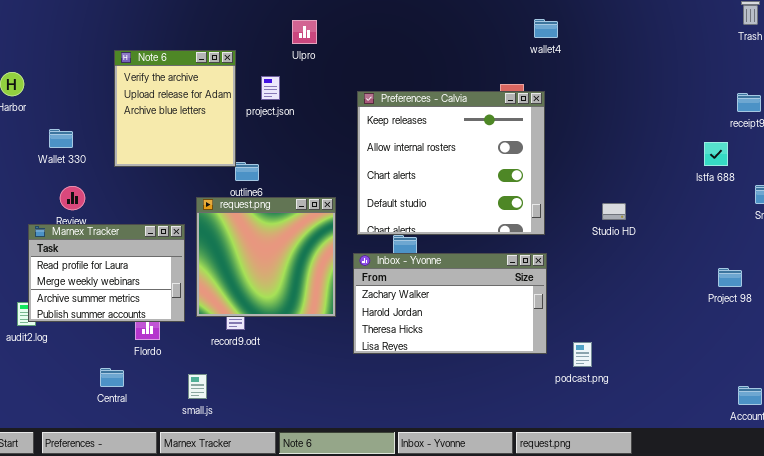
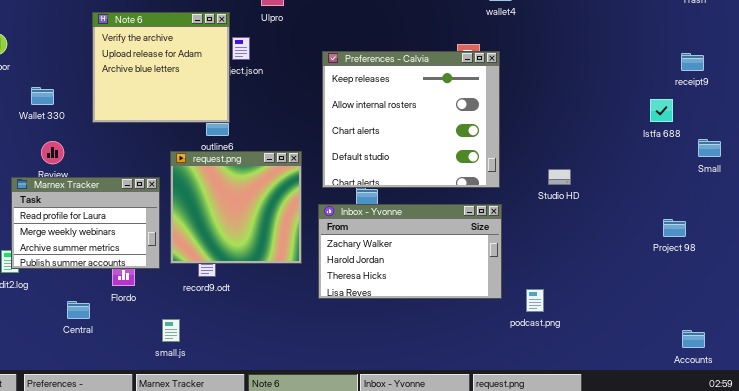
Note 6: [114,50,236,167] -> [92,12,230,123], resized
Studio HD: [602,203,626,220] -> [548,169,571,185], moved
Central: [100,368,124,387] -> [67,301,90,319], moved

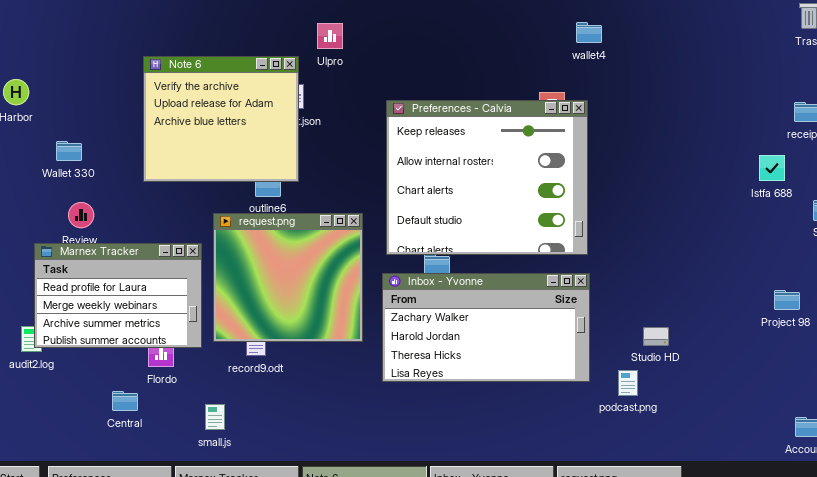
Note 6: [92,12,230,123] -> [143,56,299,182], moved
Studio HD: [548,169,571,185] -> [643,327,669,346], moved
Central: [67,301,90,319] -> [112,391,138,411], moved

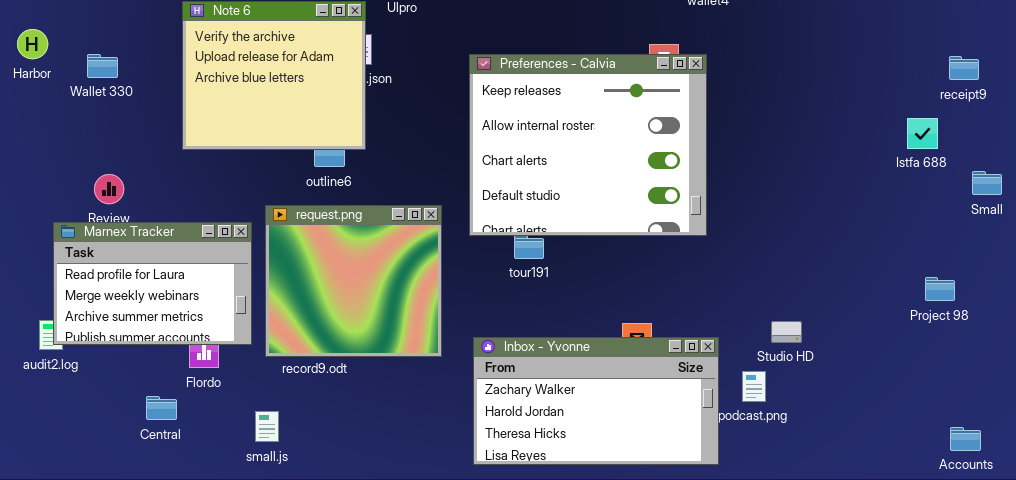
Wallet 330: [56,141,82,161] -> [87,54,118,78], moved
request.png: [213,213,363,342] -> [265,205,442,357], moved
Inbox - Yvonne: [382,273,590,382] -> [473,337,719,465], moved

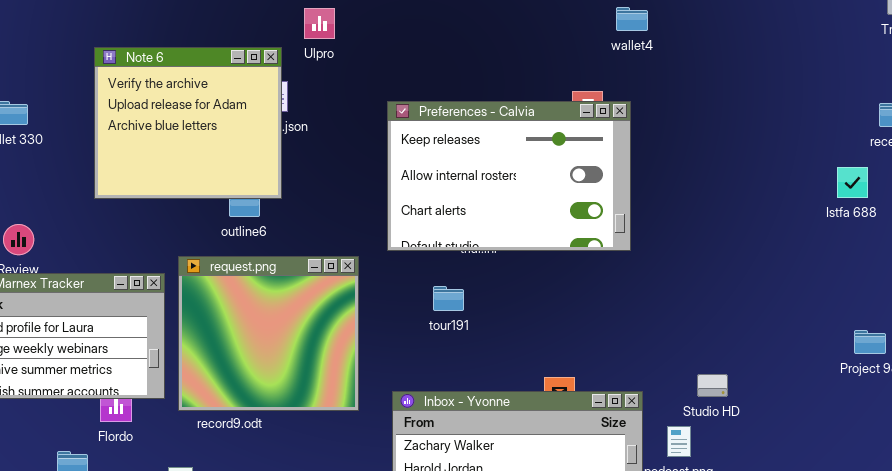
Preferences - Calvia: [469,54,707,236] -> [387,101,631,251], resized

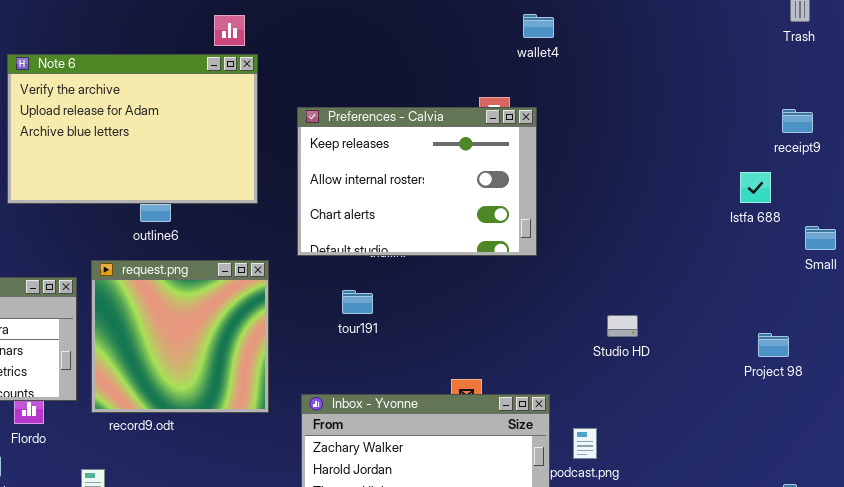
Note 6: [94,47,282,199] -> [7,54,258,204], resized
Studio HD: [697,374,728,397] -> [607,315,638,337], moved

